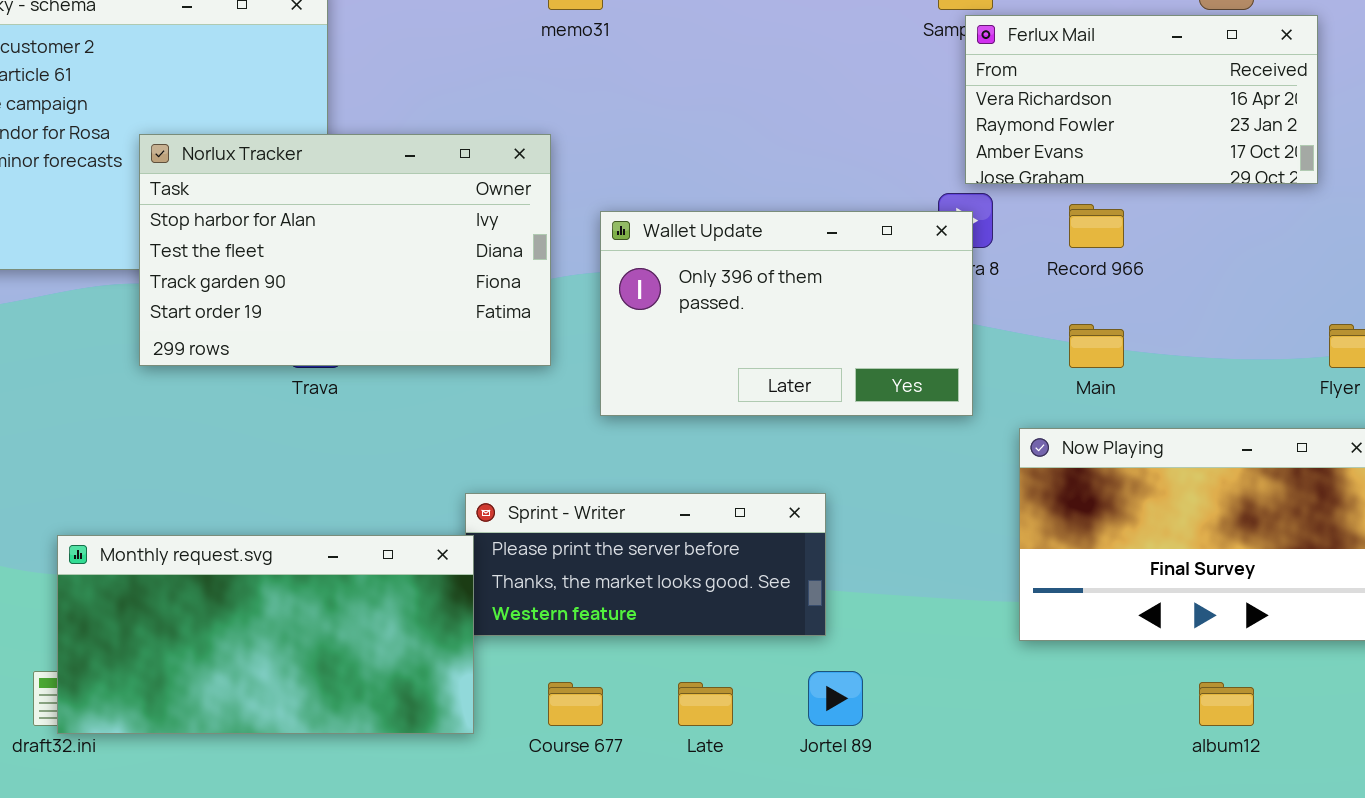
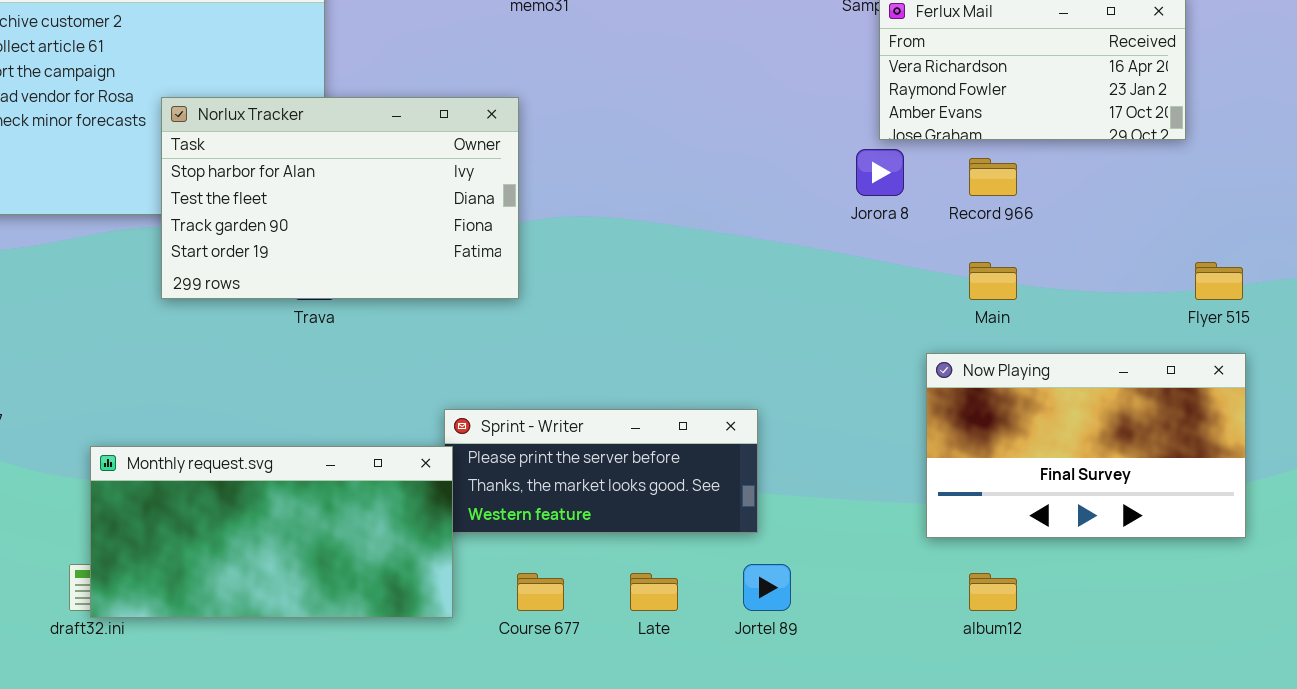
Wallet Update: [600,211,973,416] -> none, closed
album12: [1199,682,1254,726] -> [969,573,1017,611], moved

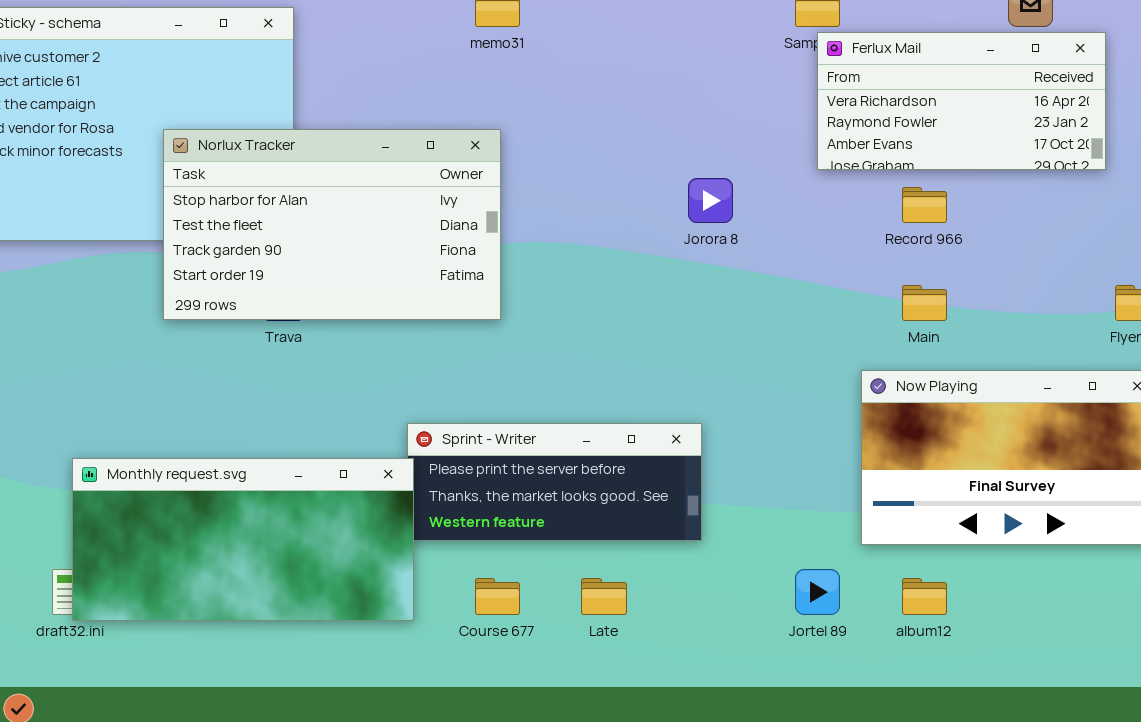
Norlux Tracker: [161,97,519,299] -> [163,129,501,320], moved
Jorora 8: [856,149,904,196] -> [688,178,733,223], moved
Jortel 89: [743,564,791,611] -> [795,569,840,615], moved

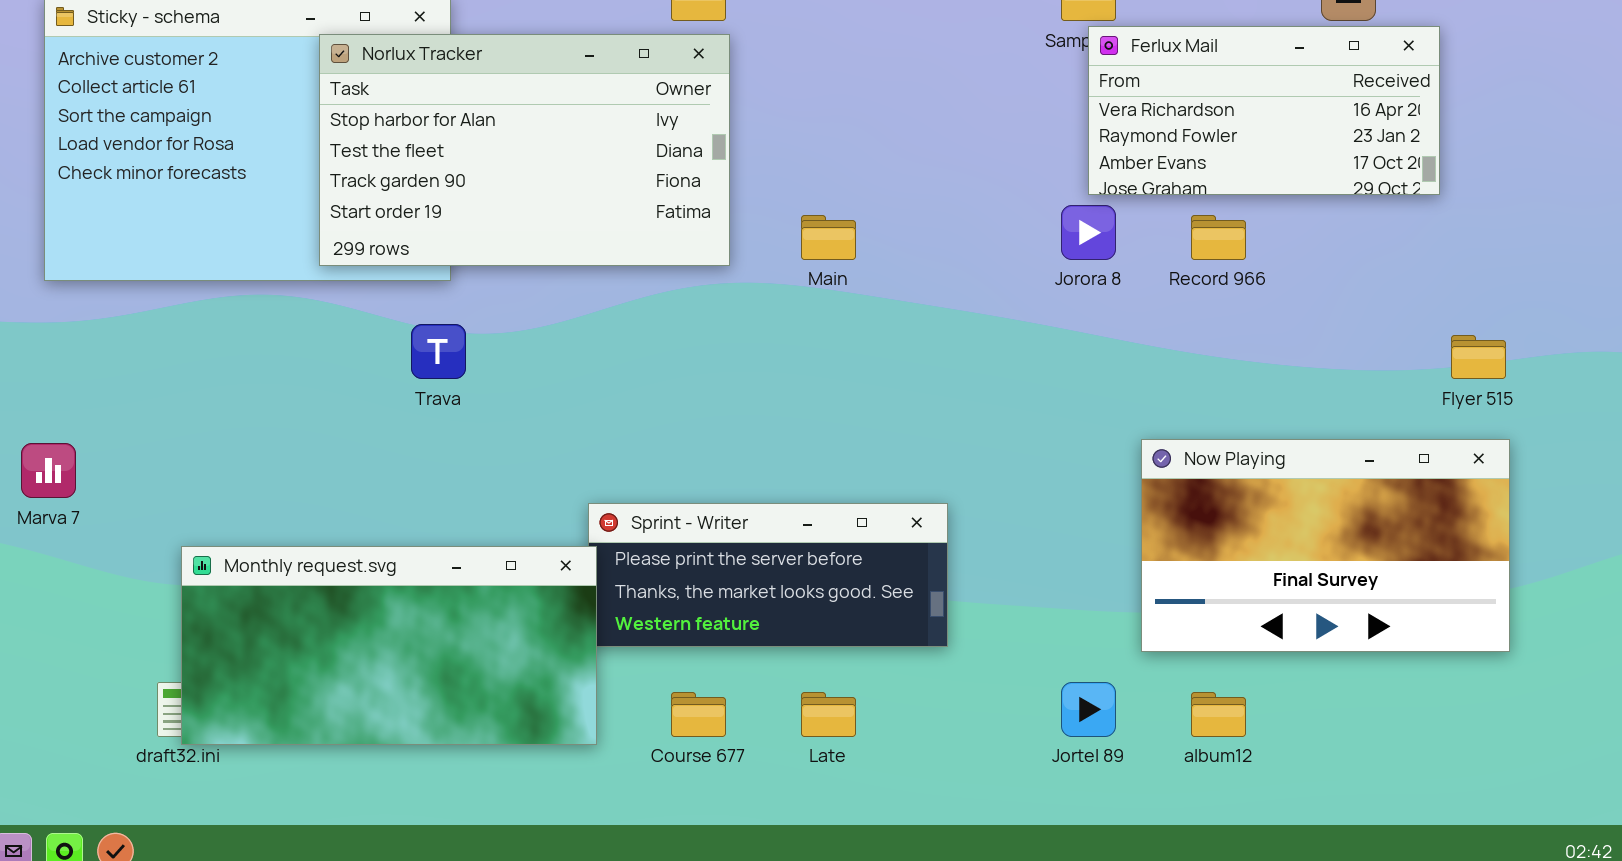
Norlux Tracker: [163,129,501,320] -> [319,34,730,266], moved
Jorora 8: [688,178,733,223] -> [1061,205,1116,260], moved
Main: [902,285,947,321] -> [801,215,856,260], moved

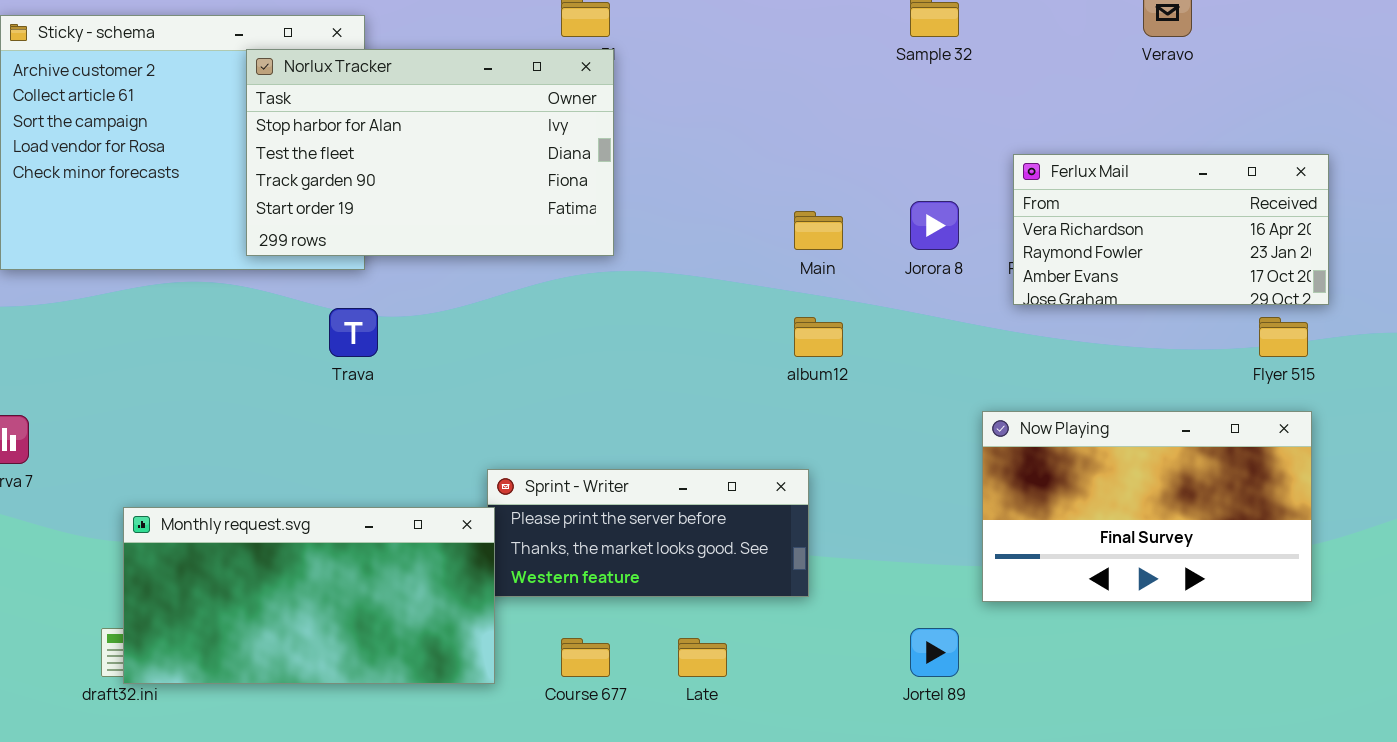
Ferlux Mail: [1088,26,1440,195] -> [1013,154,1329,305], moved
Main: [801,215,856,260] -> [794,211,843,250], moved
album12: [1191,692,1246,737] -> [794,317,843,357], moved

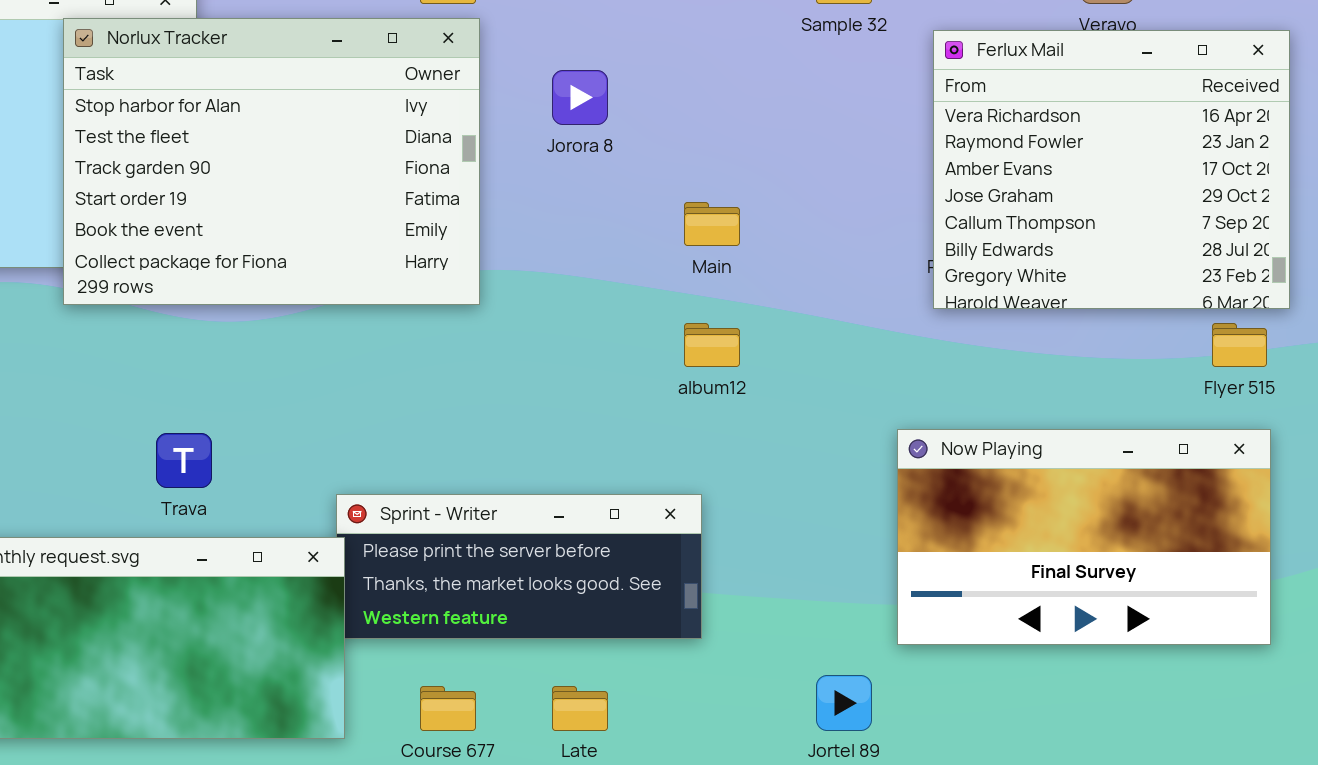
Norlux Tracker: [246,49,614,256] -> [63,18,480,305], resized
Ferlux Mail: [1013,154,1329,305] -> [933,30,1290,309], resized
Jorora 8: [910,201,959,250] -> [552,70,608,125], moved
Trava: [329,308,378,357] -> [156,433,212,488], moved

